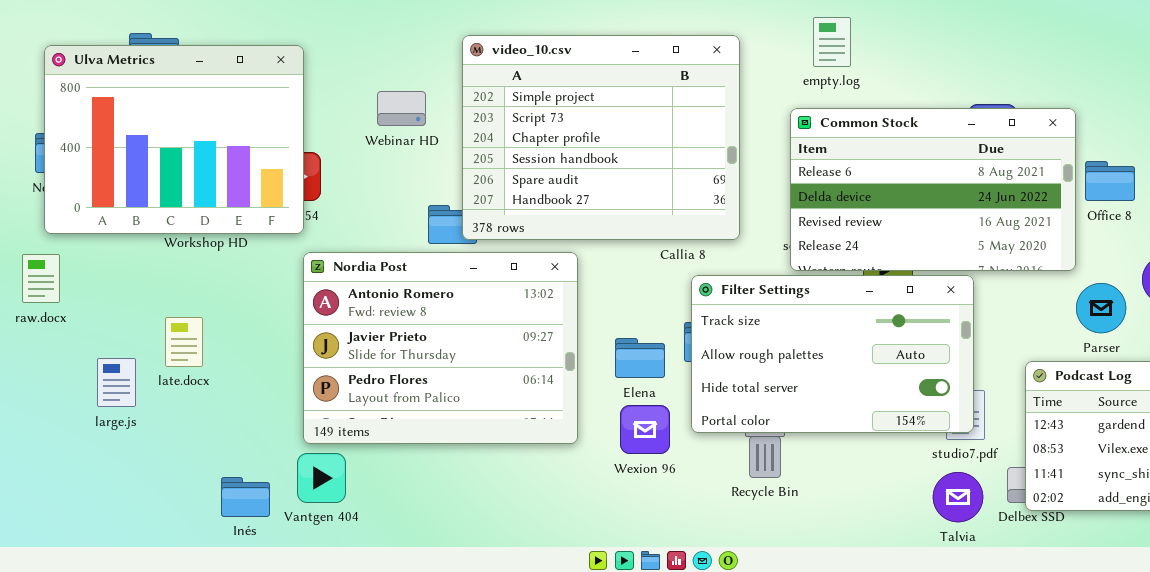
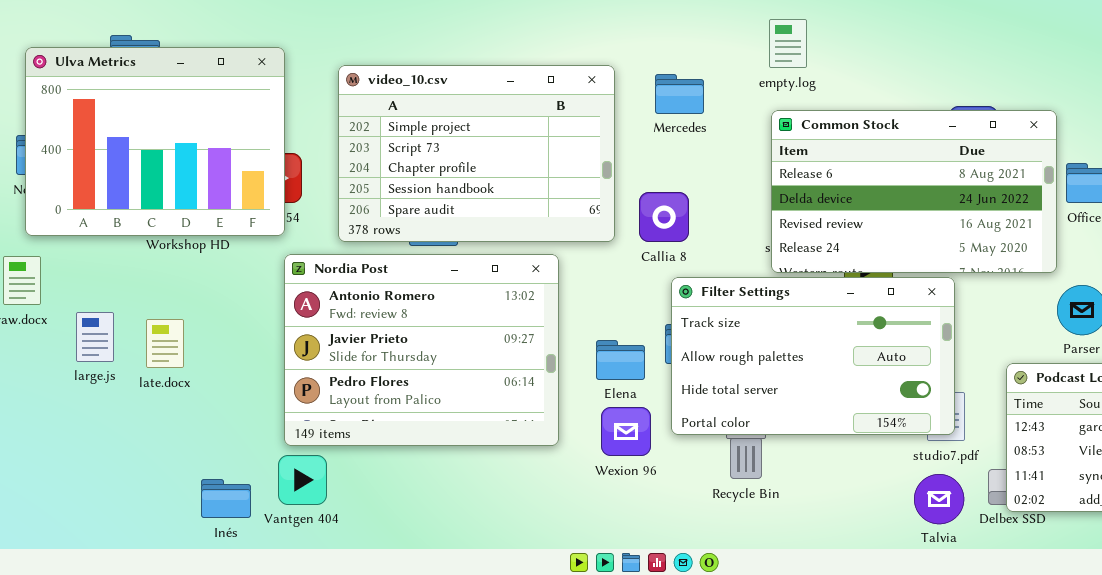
empty.log: [813,17,851,67] -> [769,19,807,68], moved
video_10.csv: [462,35,740,240] -> [338,65,615,242], moved, resized
large.js: [97,358,136,407] -> [76,312,114,362], moved

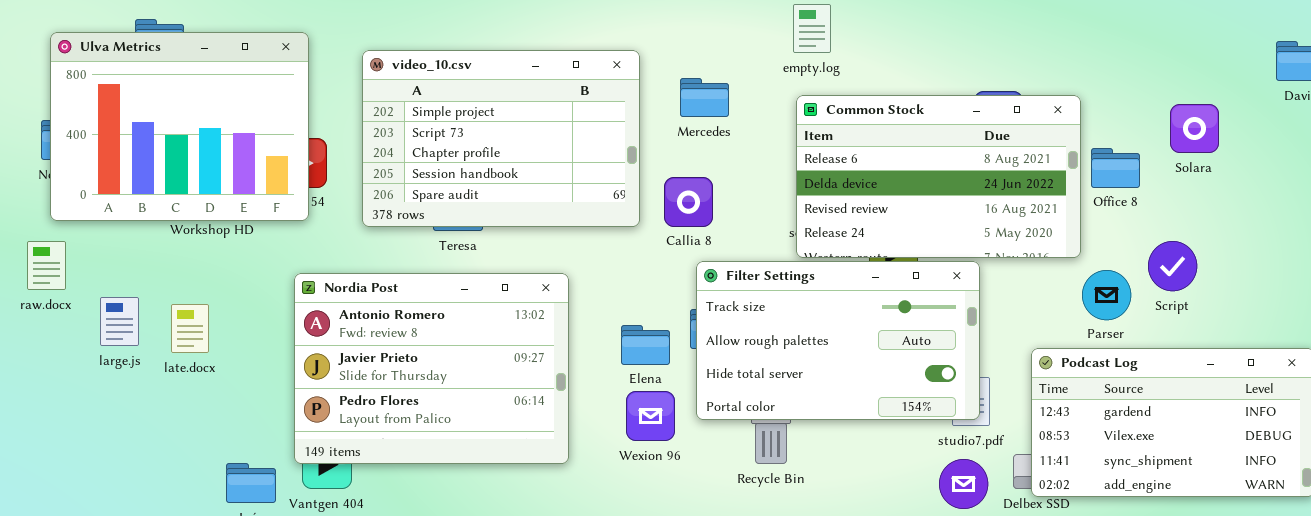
Mercedes: [655,74,704,114] -> [680,78,729,117], moved
Nordia Post: [284,254,559,446] -> [294,273,569,464], moved

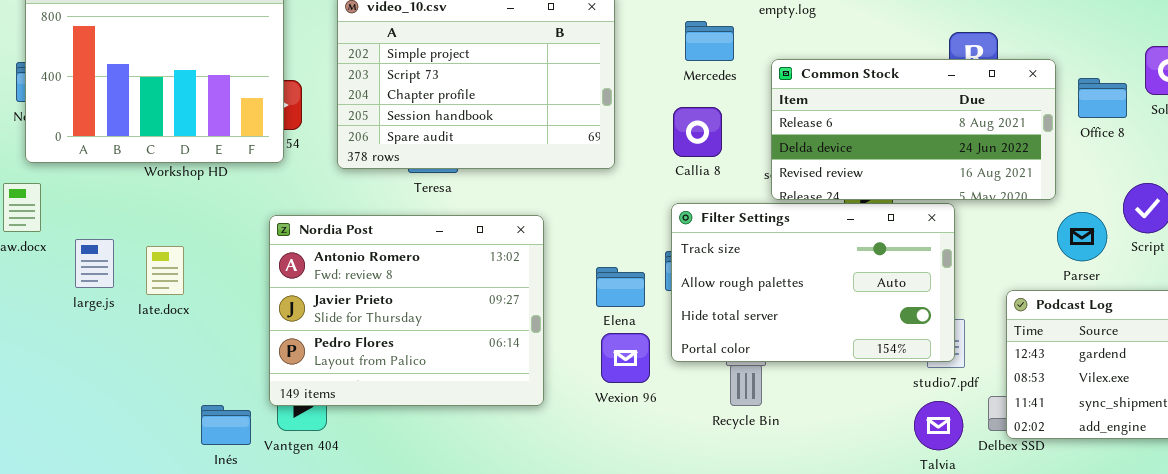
Mercedes: [680,78,729,117] -> [685,21,734,61], moved
Common Stock: [796,95,1081,258] -> [771,59,1056,200], resized
Office 8: [1091,148,1140,188] -> [1078,78,1127,118], moved
Callia 8: [664,177,713,227] -> [673,107,722,157], moved

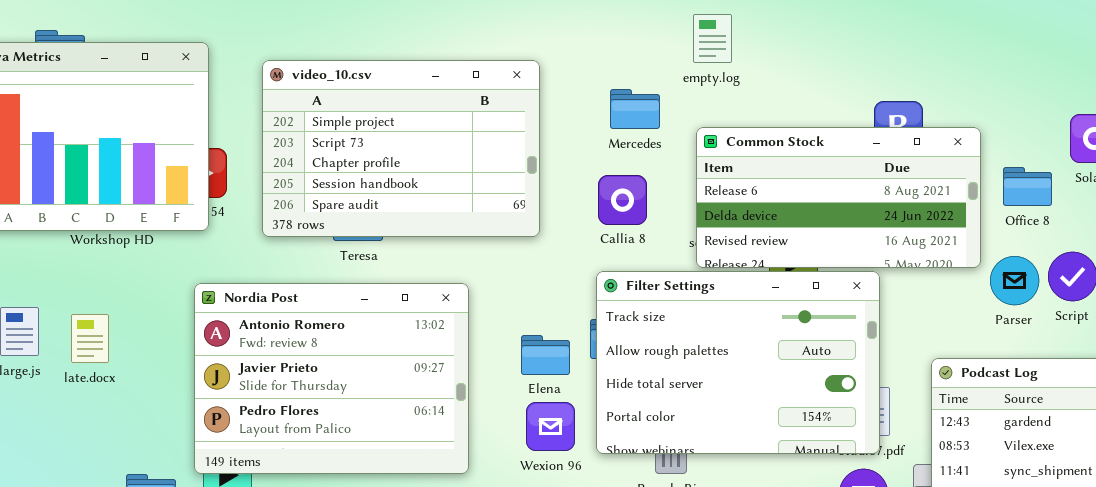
Office 8: [1078,78,1127,118] -> [1003,167,1052,206], moved
Filter Settings: [671,203,955,362] -> [596,271,880,454], resized
Parser: [1057,212,1107,261] -> [990,256,1039,305], moved

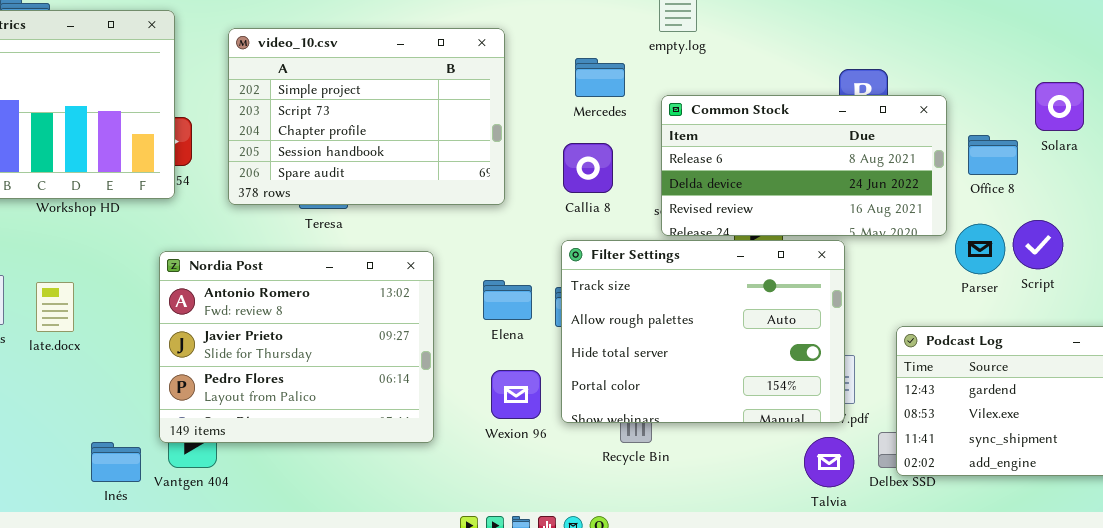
Elena: [521,335,570,375] -> [483,280,532,320], moved

